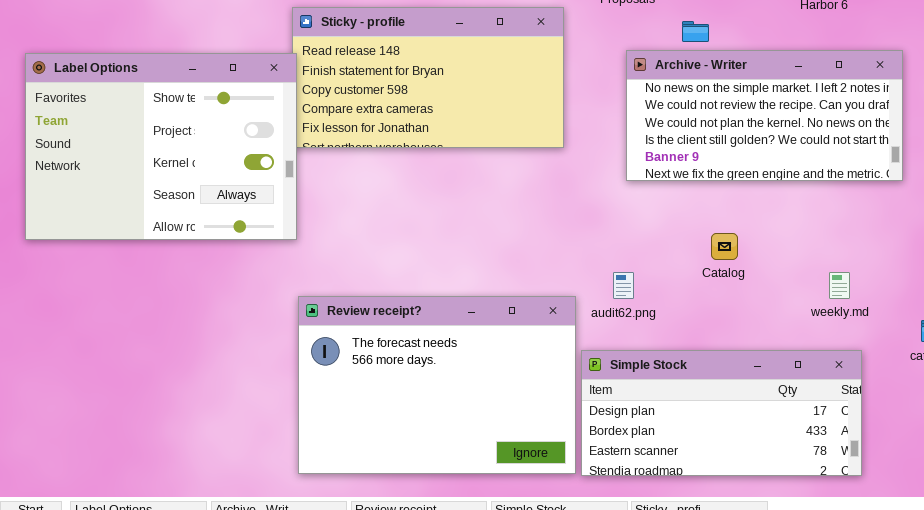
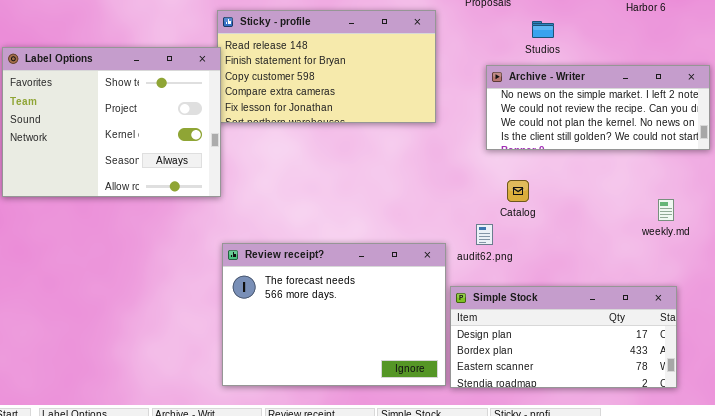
Archive - Writer: [626,50,903,181] -> [486,65,710,150], resized
Catalog: [711,233,738,260] -> [507,180,529,202], moved
weekly.md: [829,272,850,299] -> [658,199,674,221], moved

